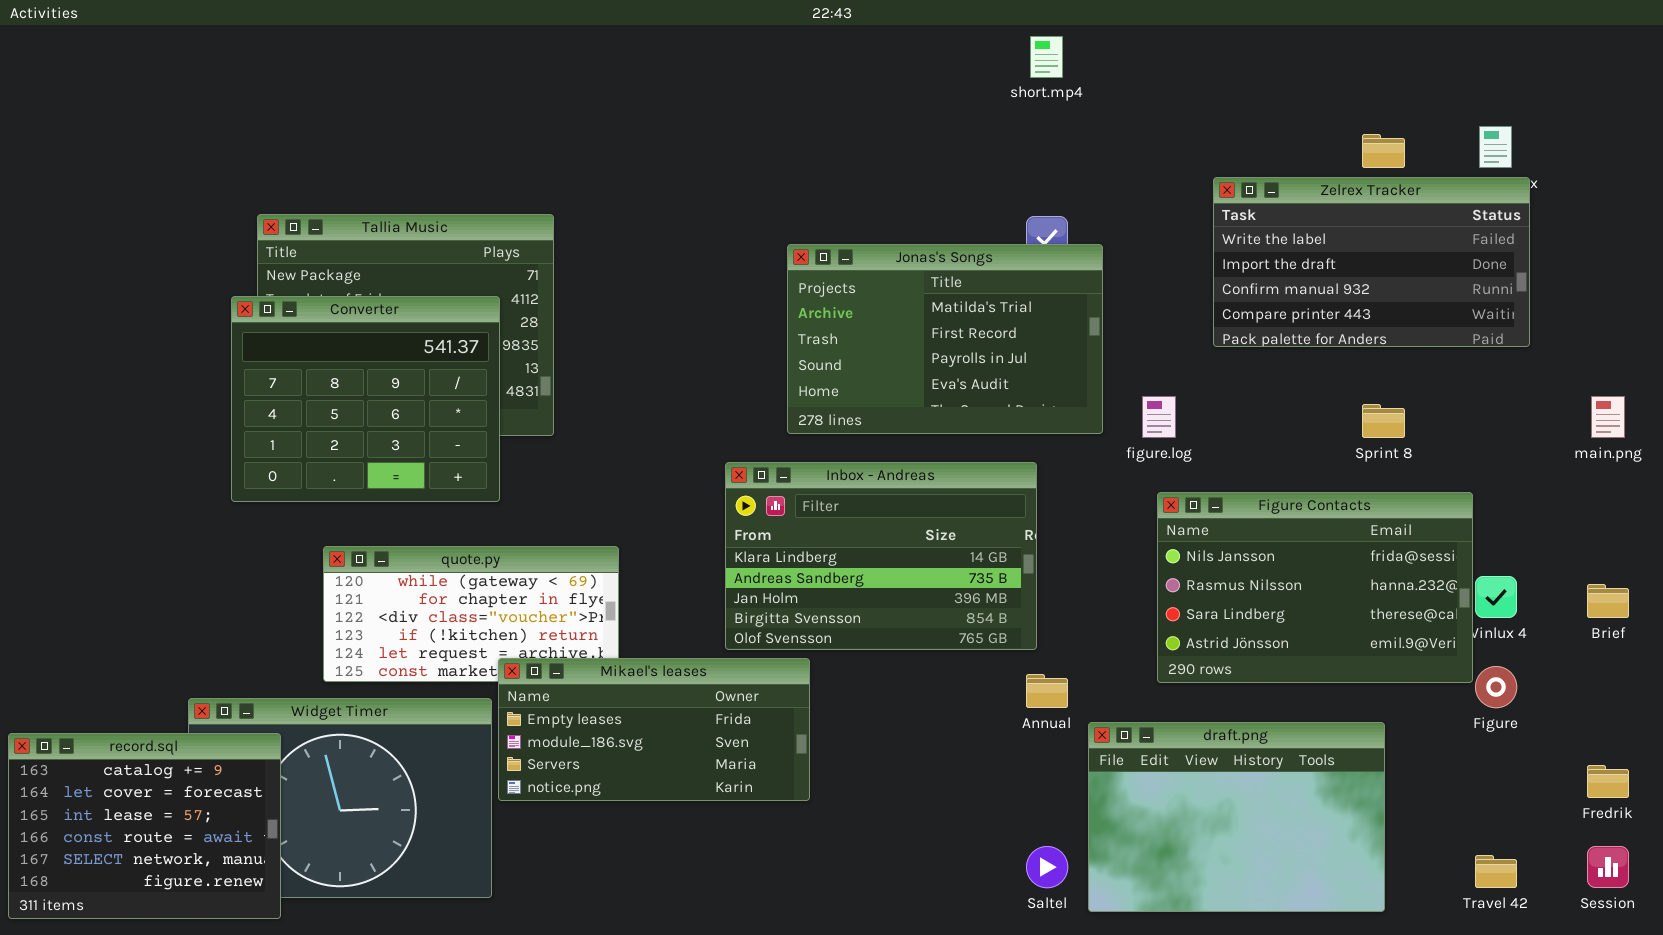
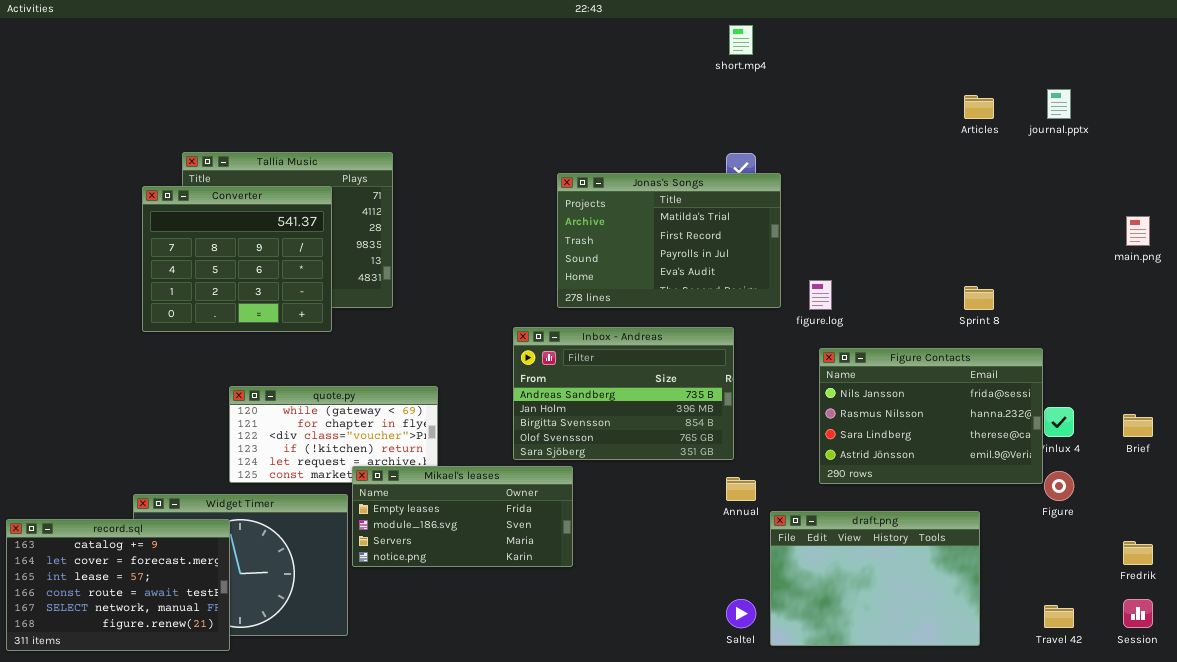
Zelrex Tracker: [1213,177,1530,347] -> none, closed
Converter: [231,296,500,502] -> [142,186,332,332], moved
main.png: [1591,396,1625,438] -> [1126,216,1150,246], moved
Inbox - Andreas: [725,462,1037,650] -> [513,327,734,460], scrolled down 1 row
record.sql: [8,733,281,919] -> [6,519,230,651], resized

